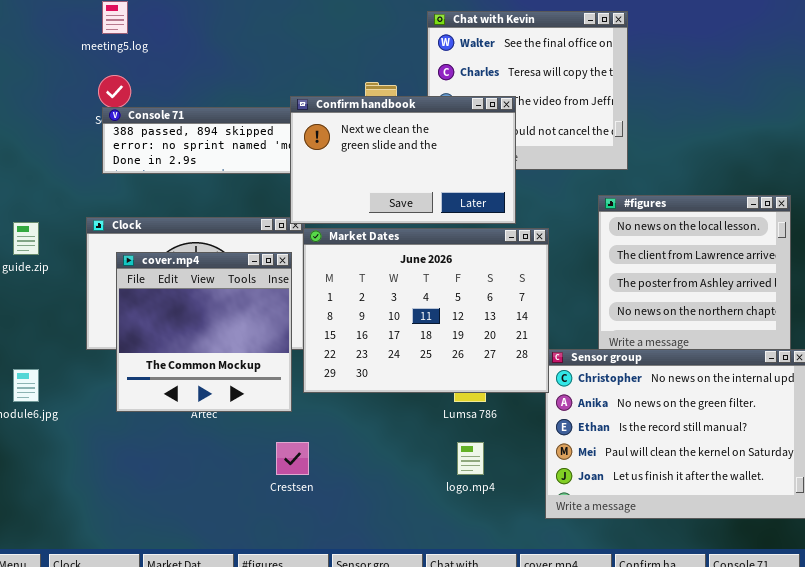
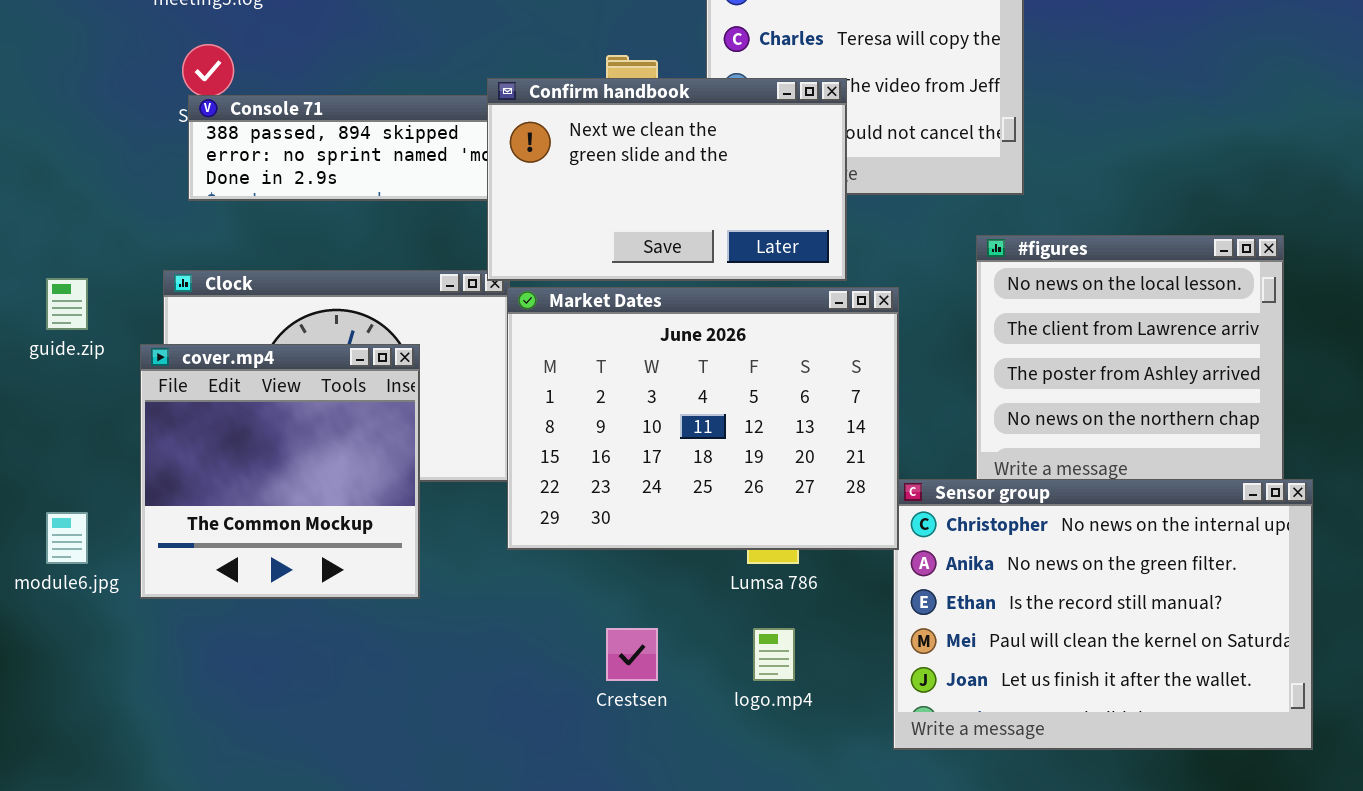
cover.mp4: [116,252,292,412] -> [140,344,420,599], moved
Crestsen: [276,442,309,475] -> [606,628,658,681], moved

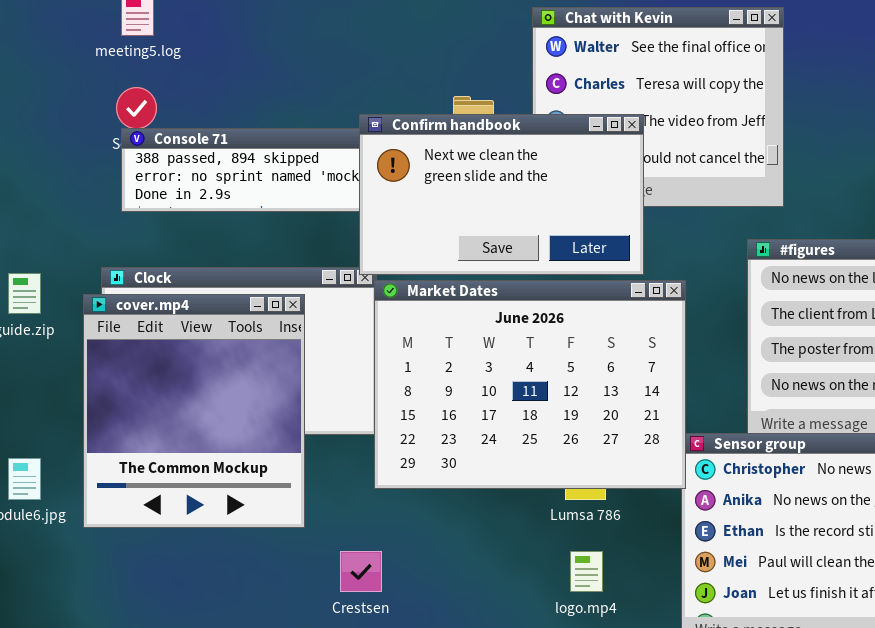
cover.mp4: [140,344,420,599] -> [83,294,305,528], resized
Crestsen: [606,628,658,681] -> [340,551,382,592], moved

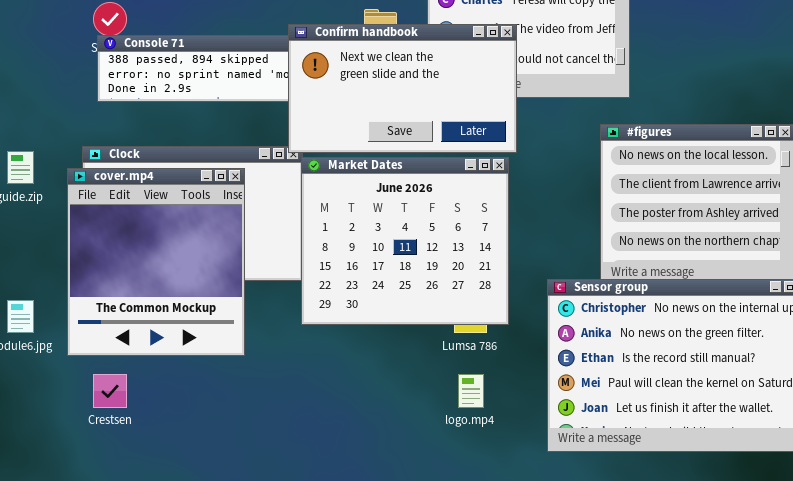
Market Dates: [374,280,686,489] -> [301,157,509,325], resized
Crestsen: [340,551,382,592] -> [93,374,127,408], moved

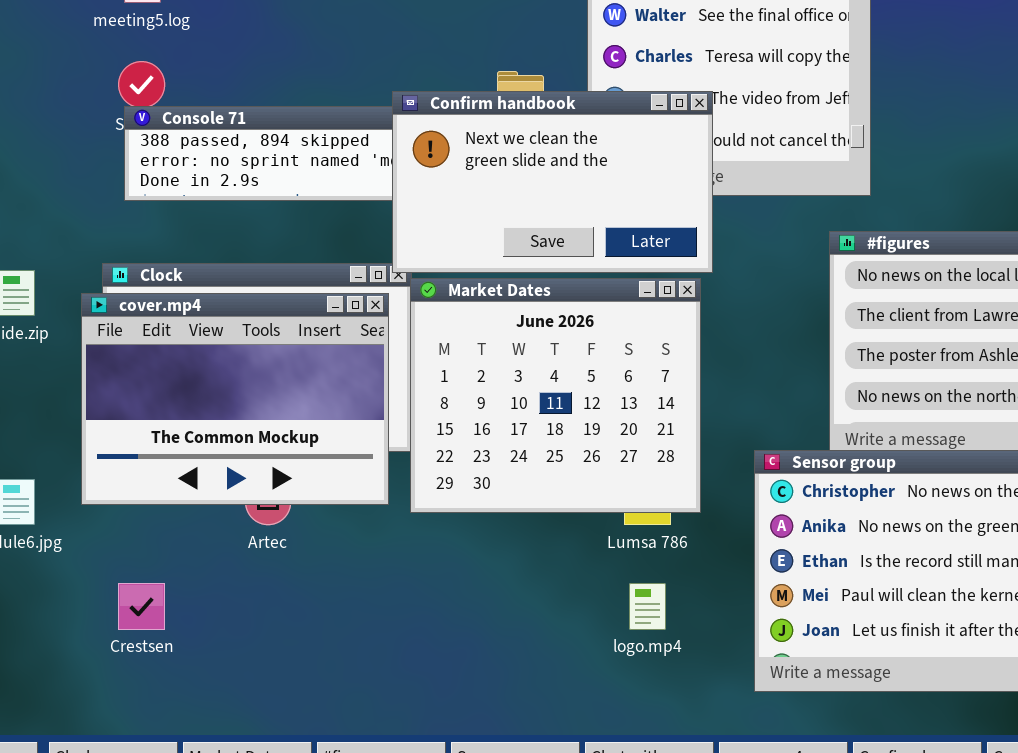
cover.mp4: [67,168,245,356] -> [81,293,389,505], resized

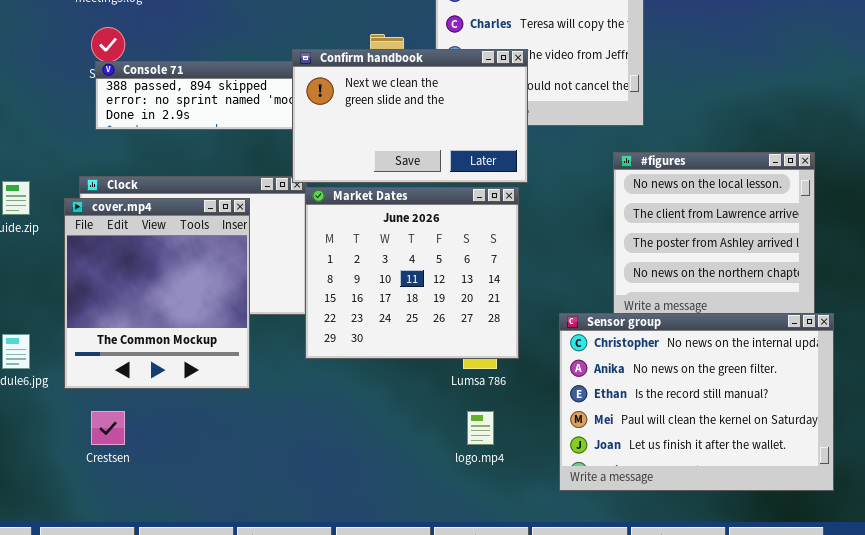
cover.mp4: [81,293,389,505] -> [64,198,250,389], resized

